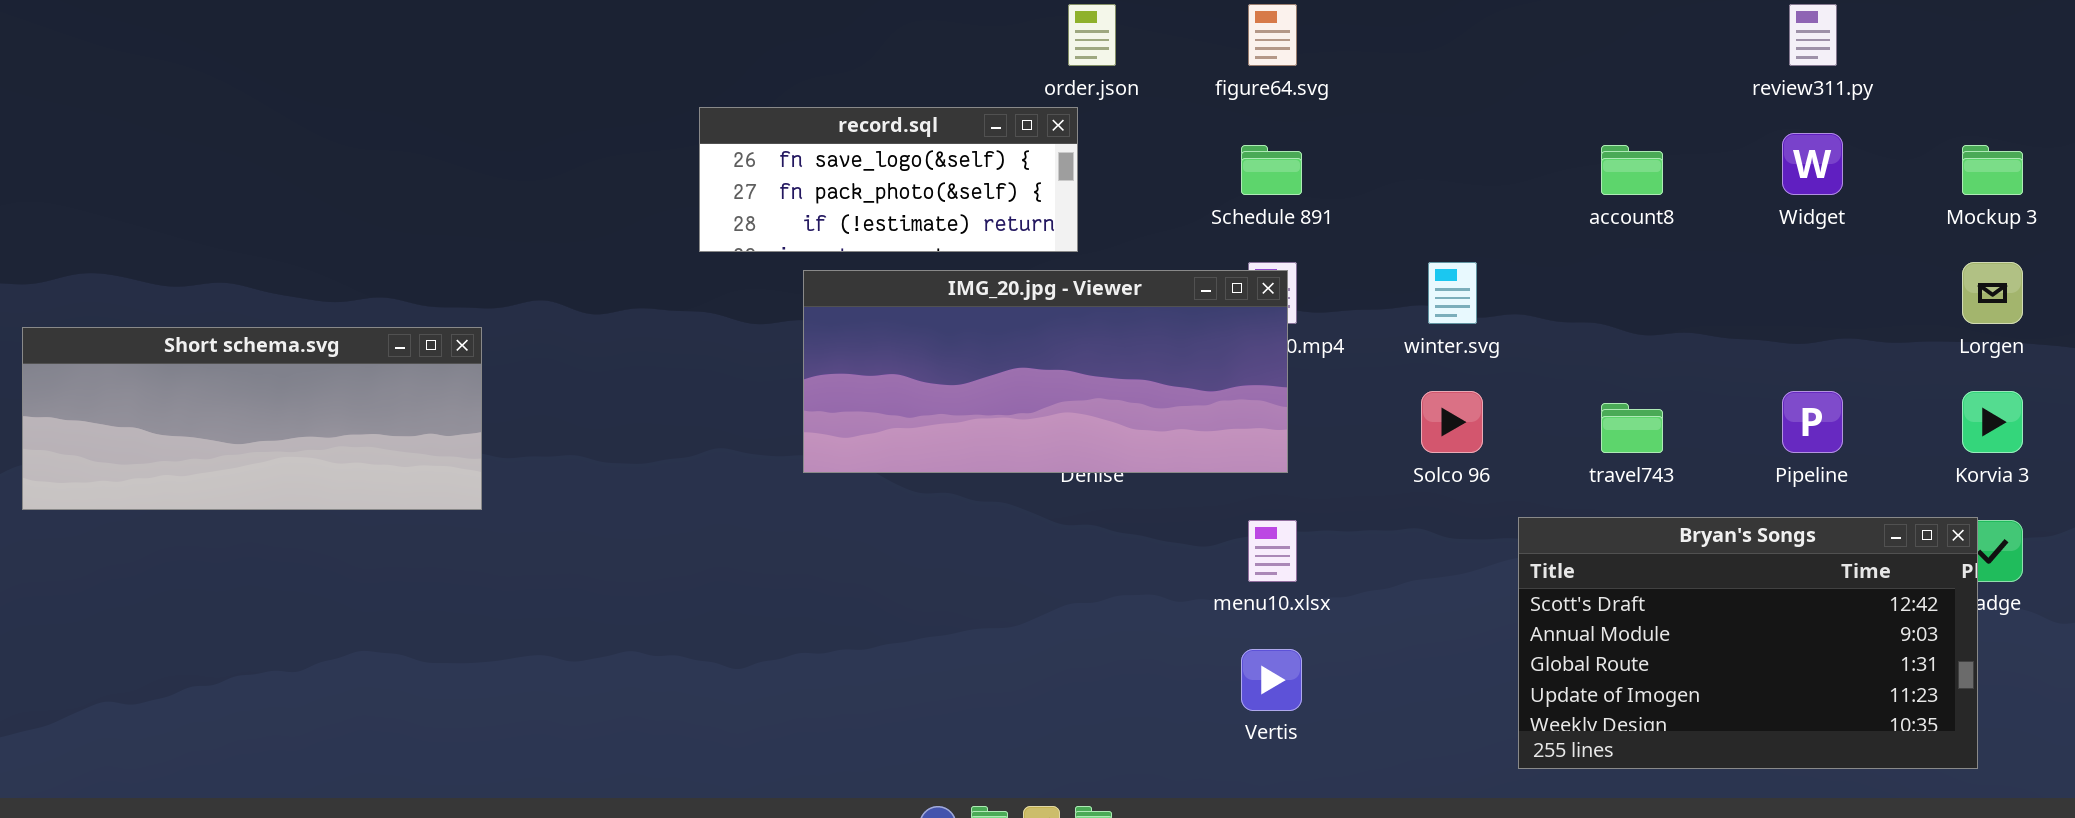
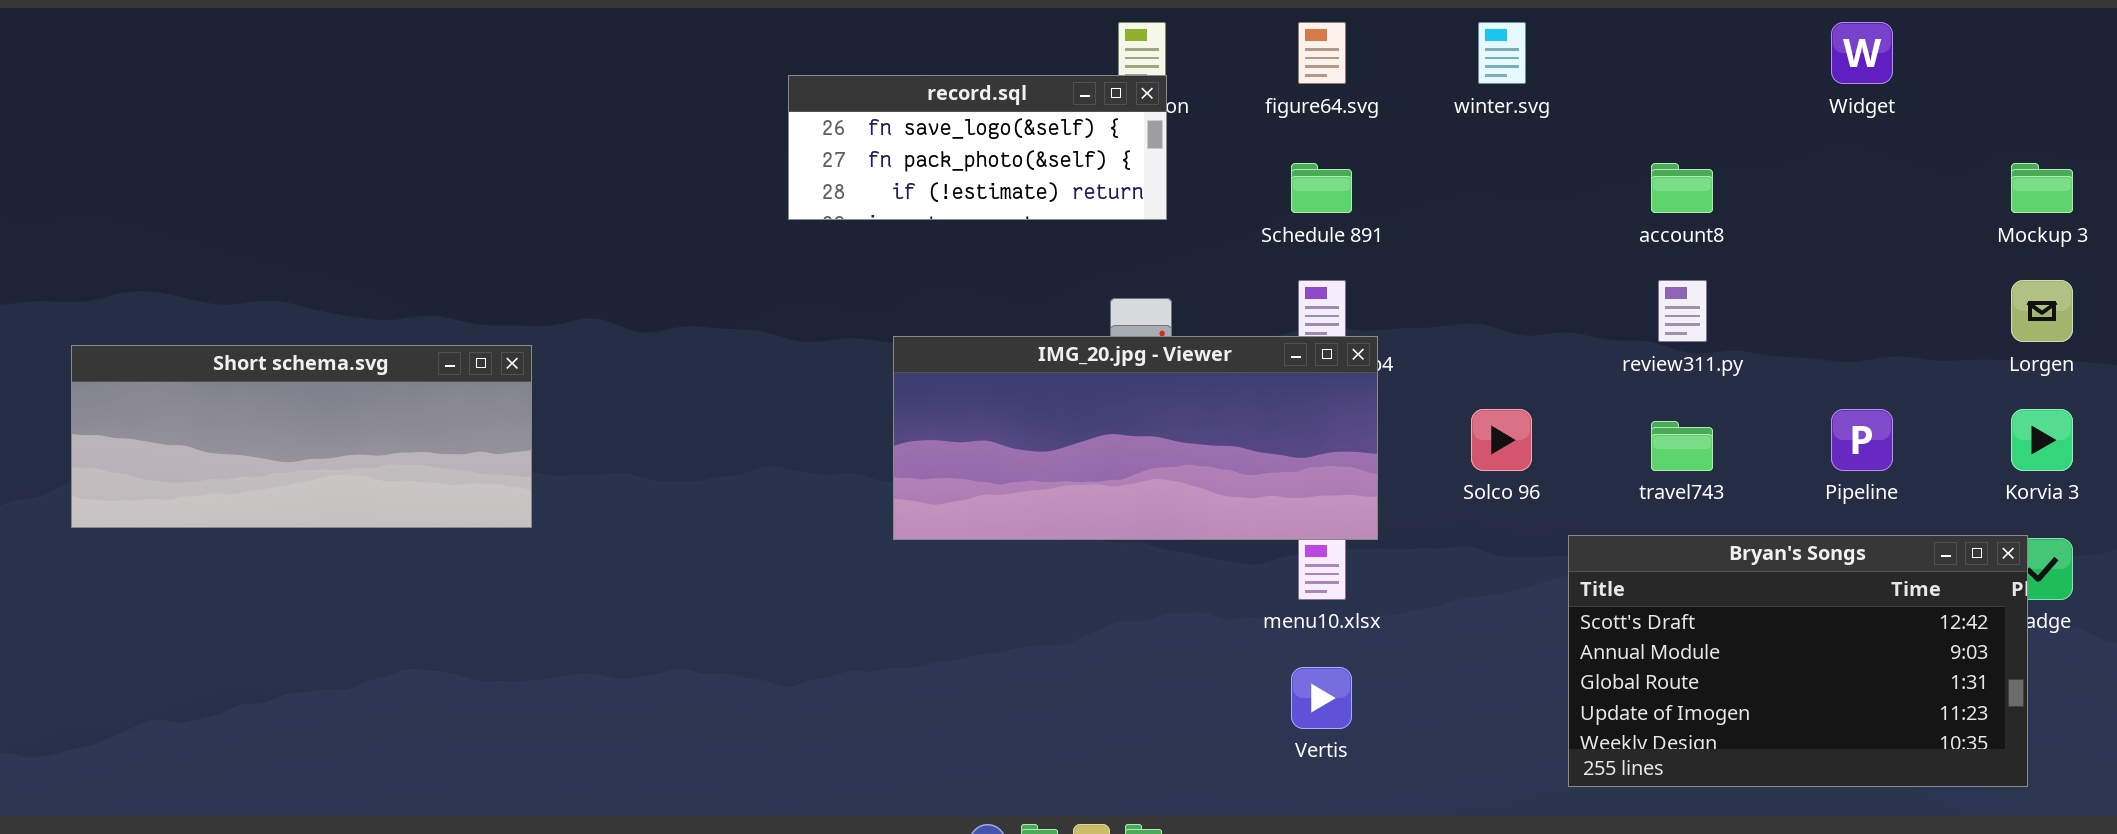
review311.py: [1789,4,1837,66] -> [1658,280,1707,342], moved
record.sql: [699,107,1078,252] -> [788,75,1167,220], moved
Widget: [1782,133,1843,195] -> [1831,22,1893,84], moved
winter.svg: [1428,262,1477,324] -> [1478,22,1526,84], moved
IMG_20.jpg - Viewer: [803,270,1288,473] -> [893,336,1378,540], moved

